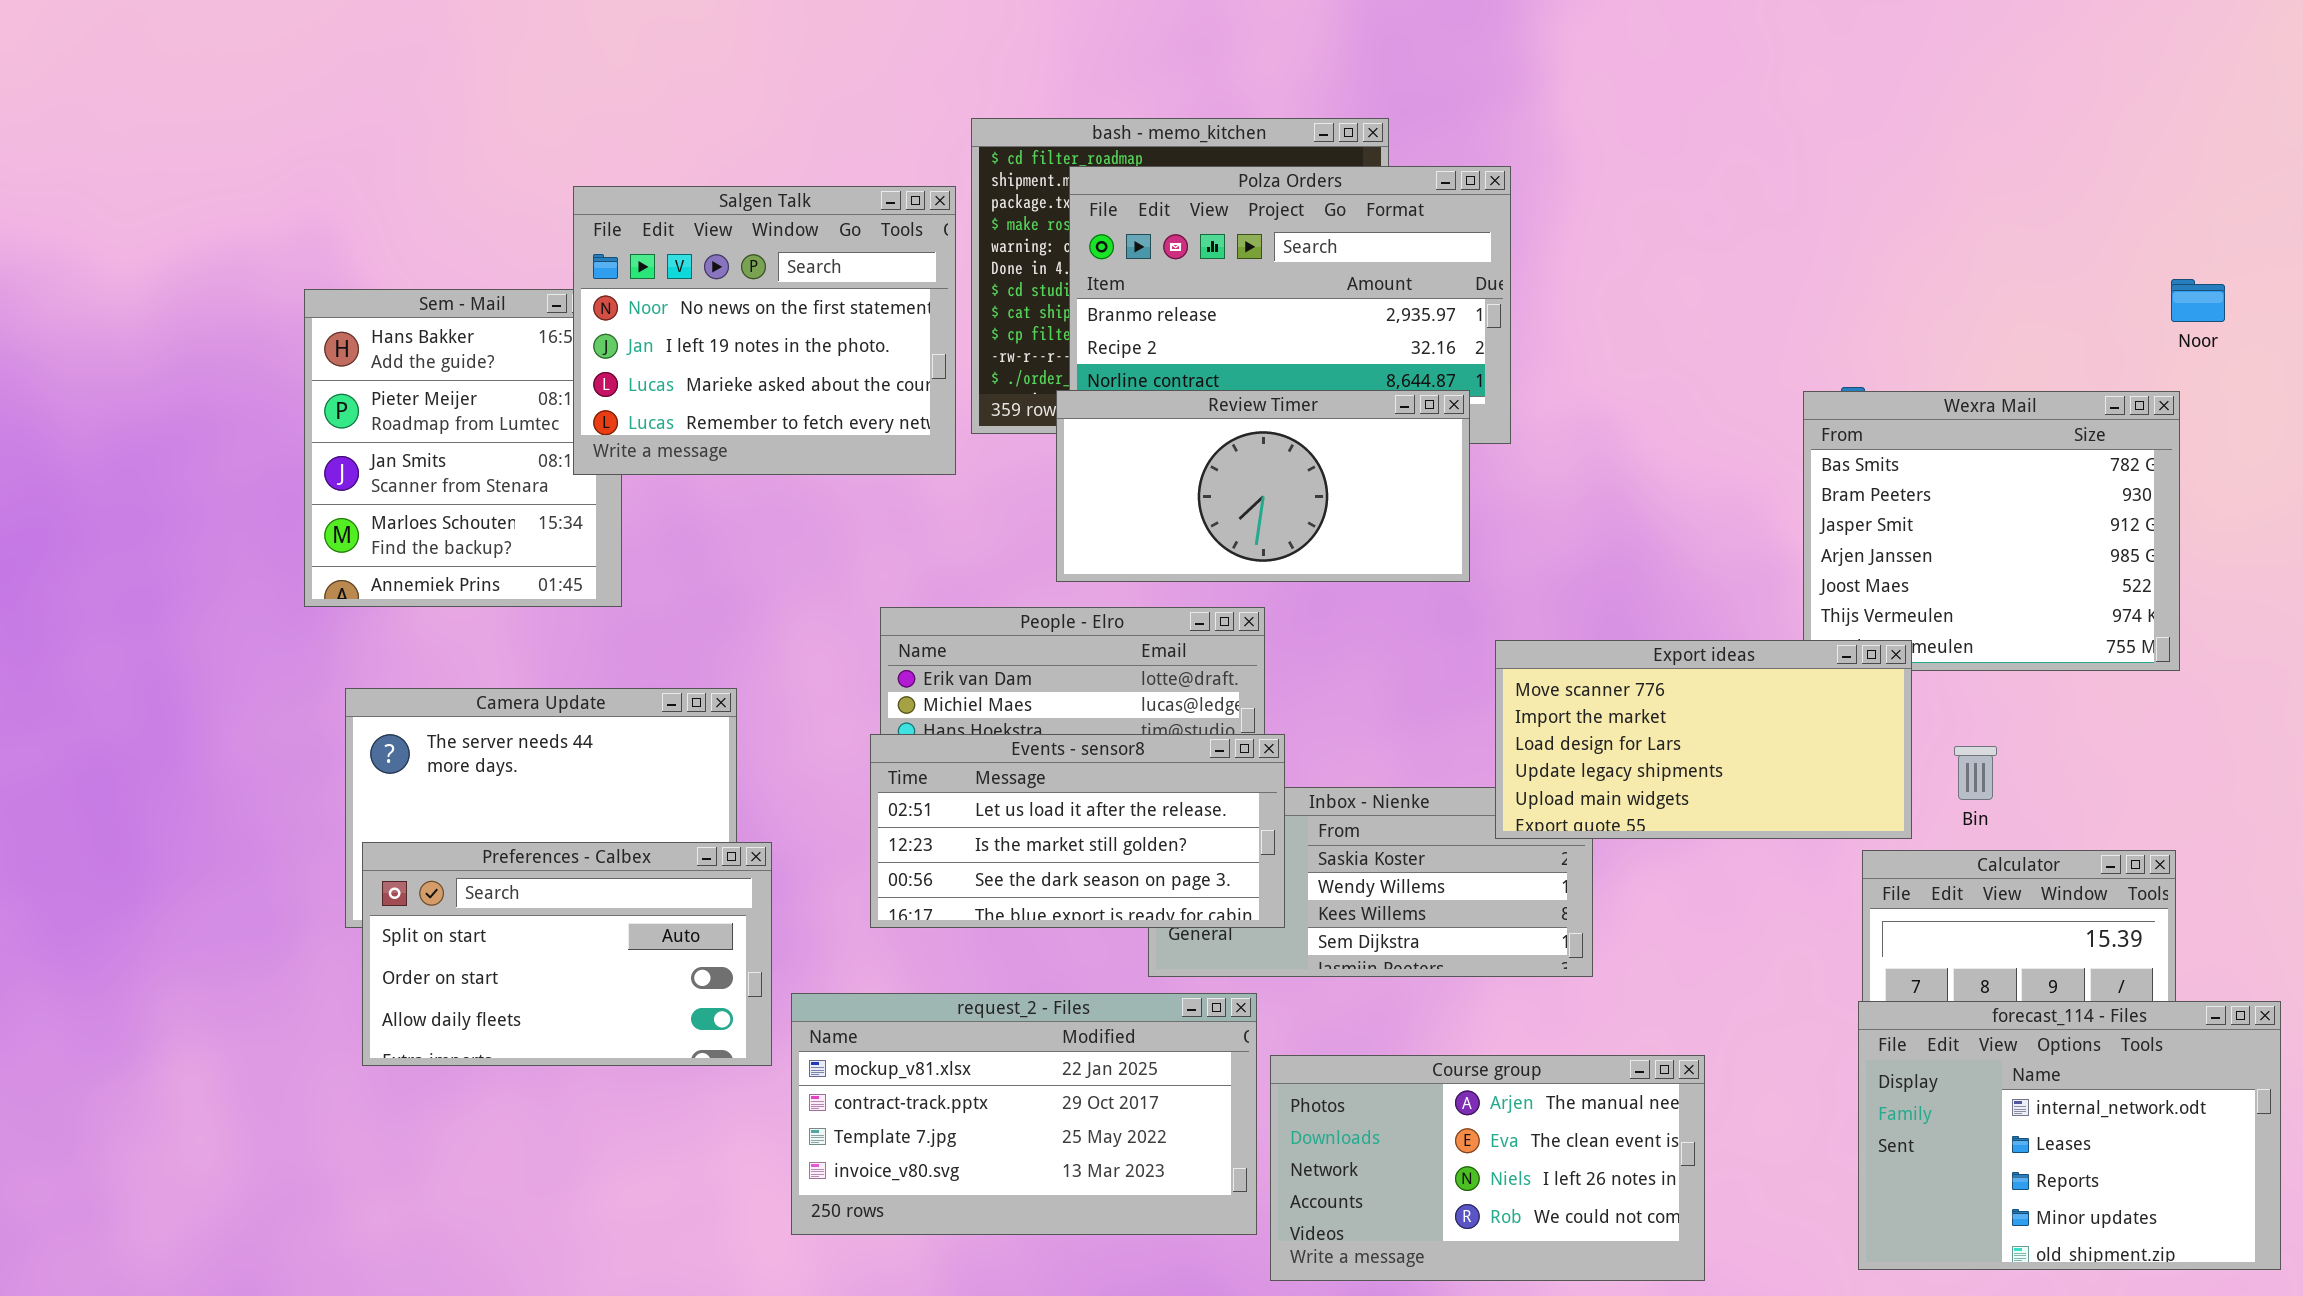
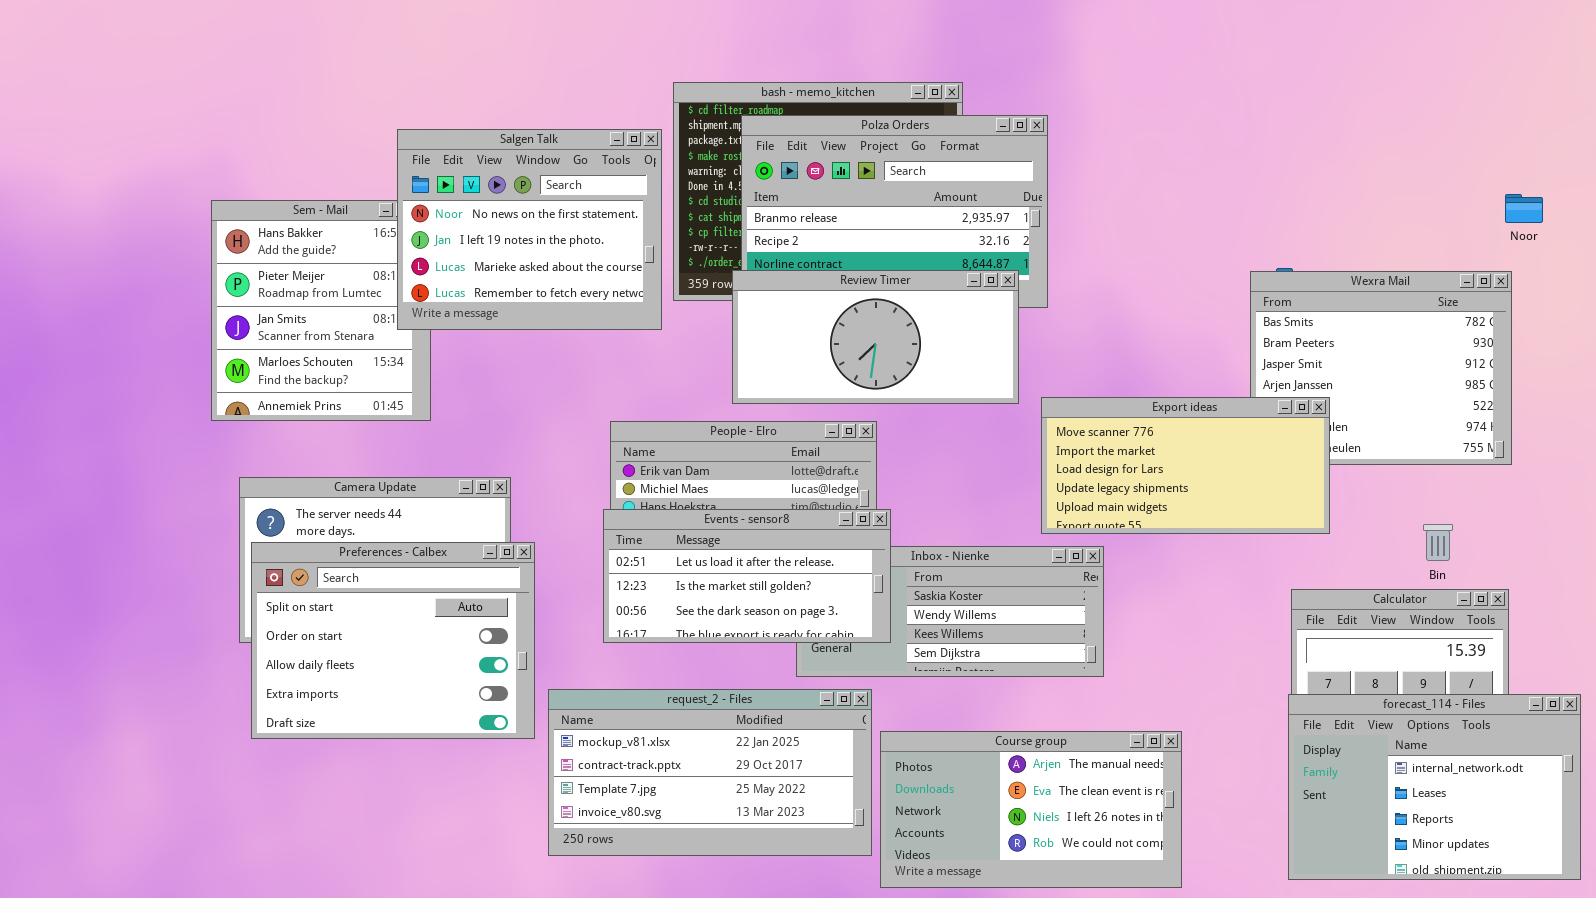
Export ideas: [1495,640,1912,839] -> [1041,397,1330,534], moved
Bin: [1954,746,1997,800] -> [1423,524,1453,561], moved
Preferences - Calbex: [362,842,772,1066] -> [251,542,535,739], resized

